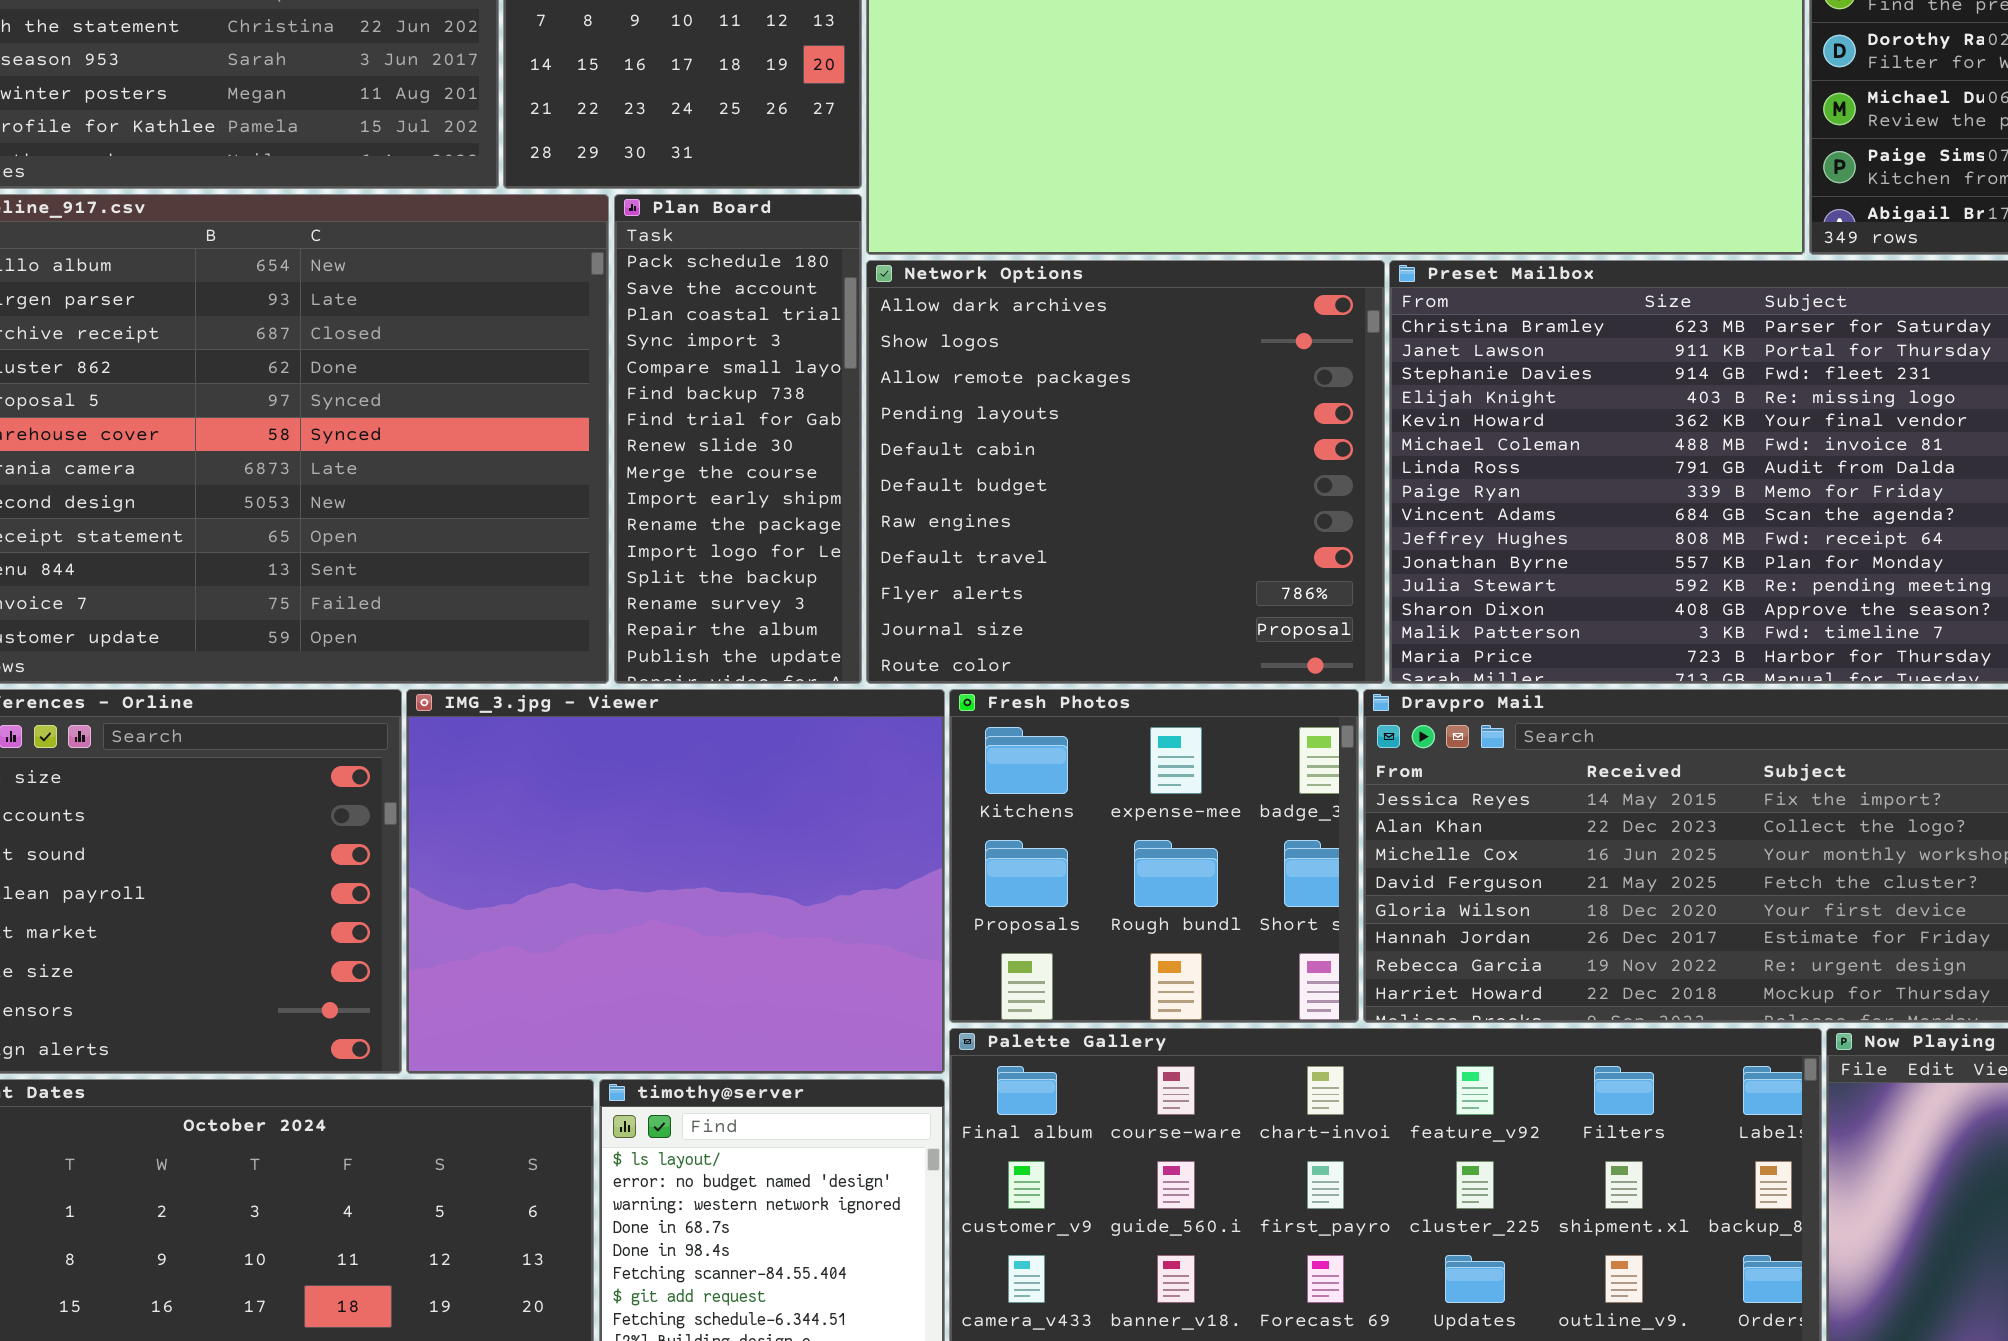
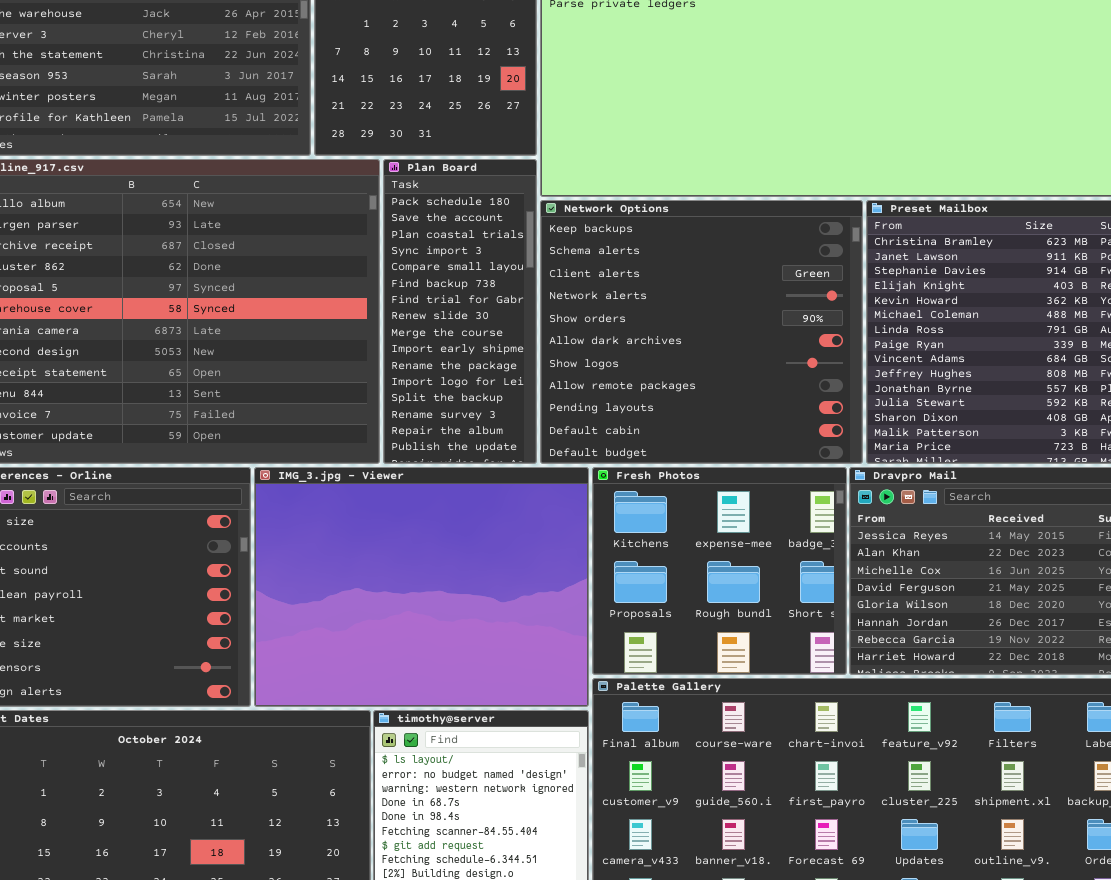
Network Options: [866,260,1385,684] -> [540,200,863,464], scrolled up 5 rows

